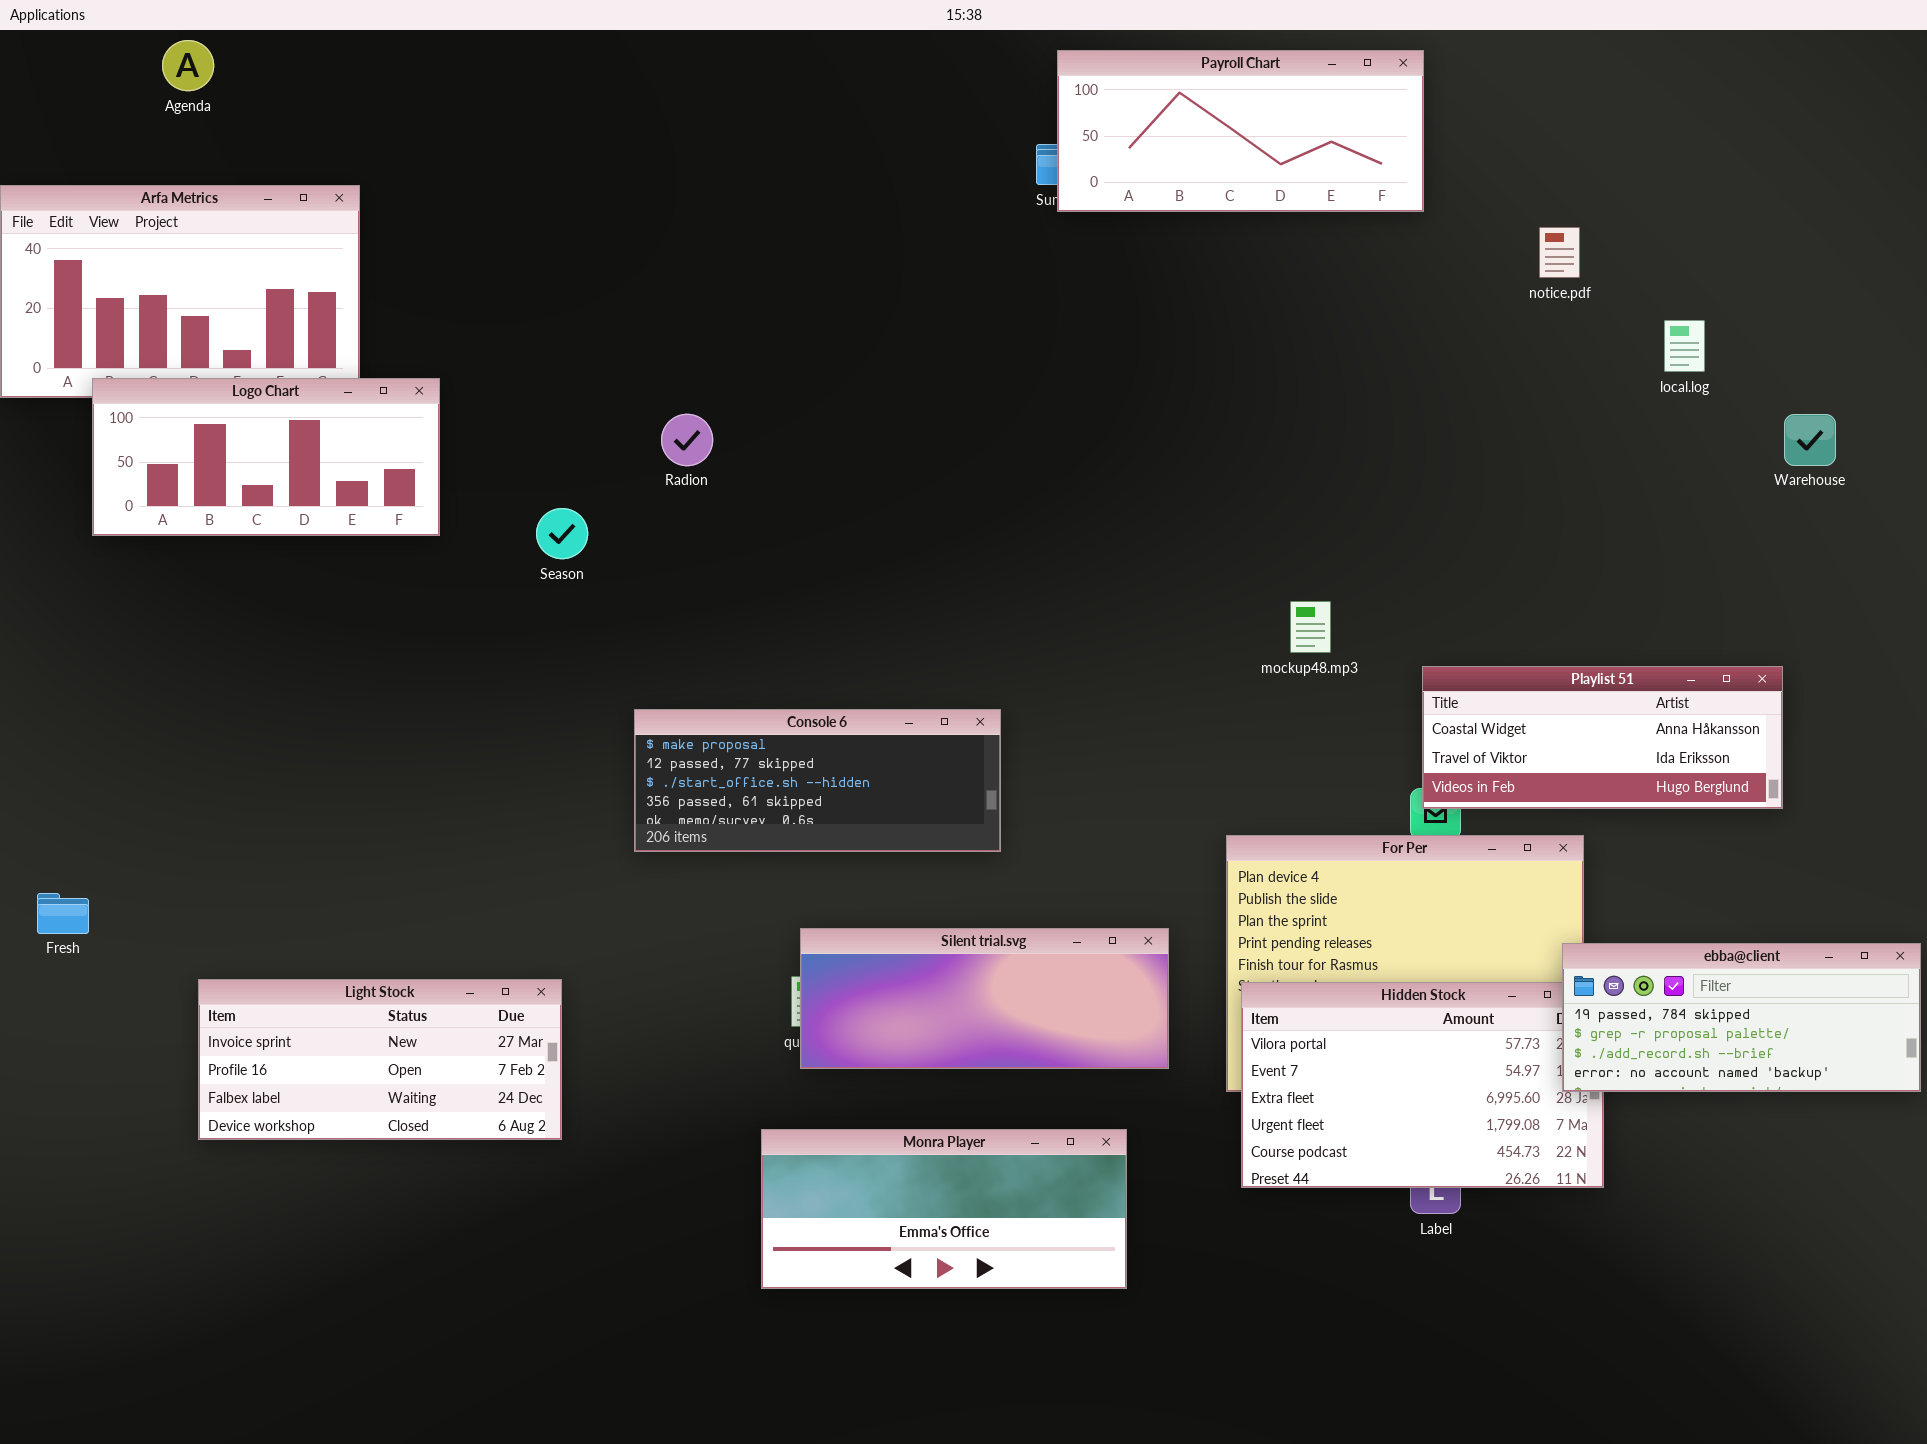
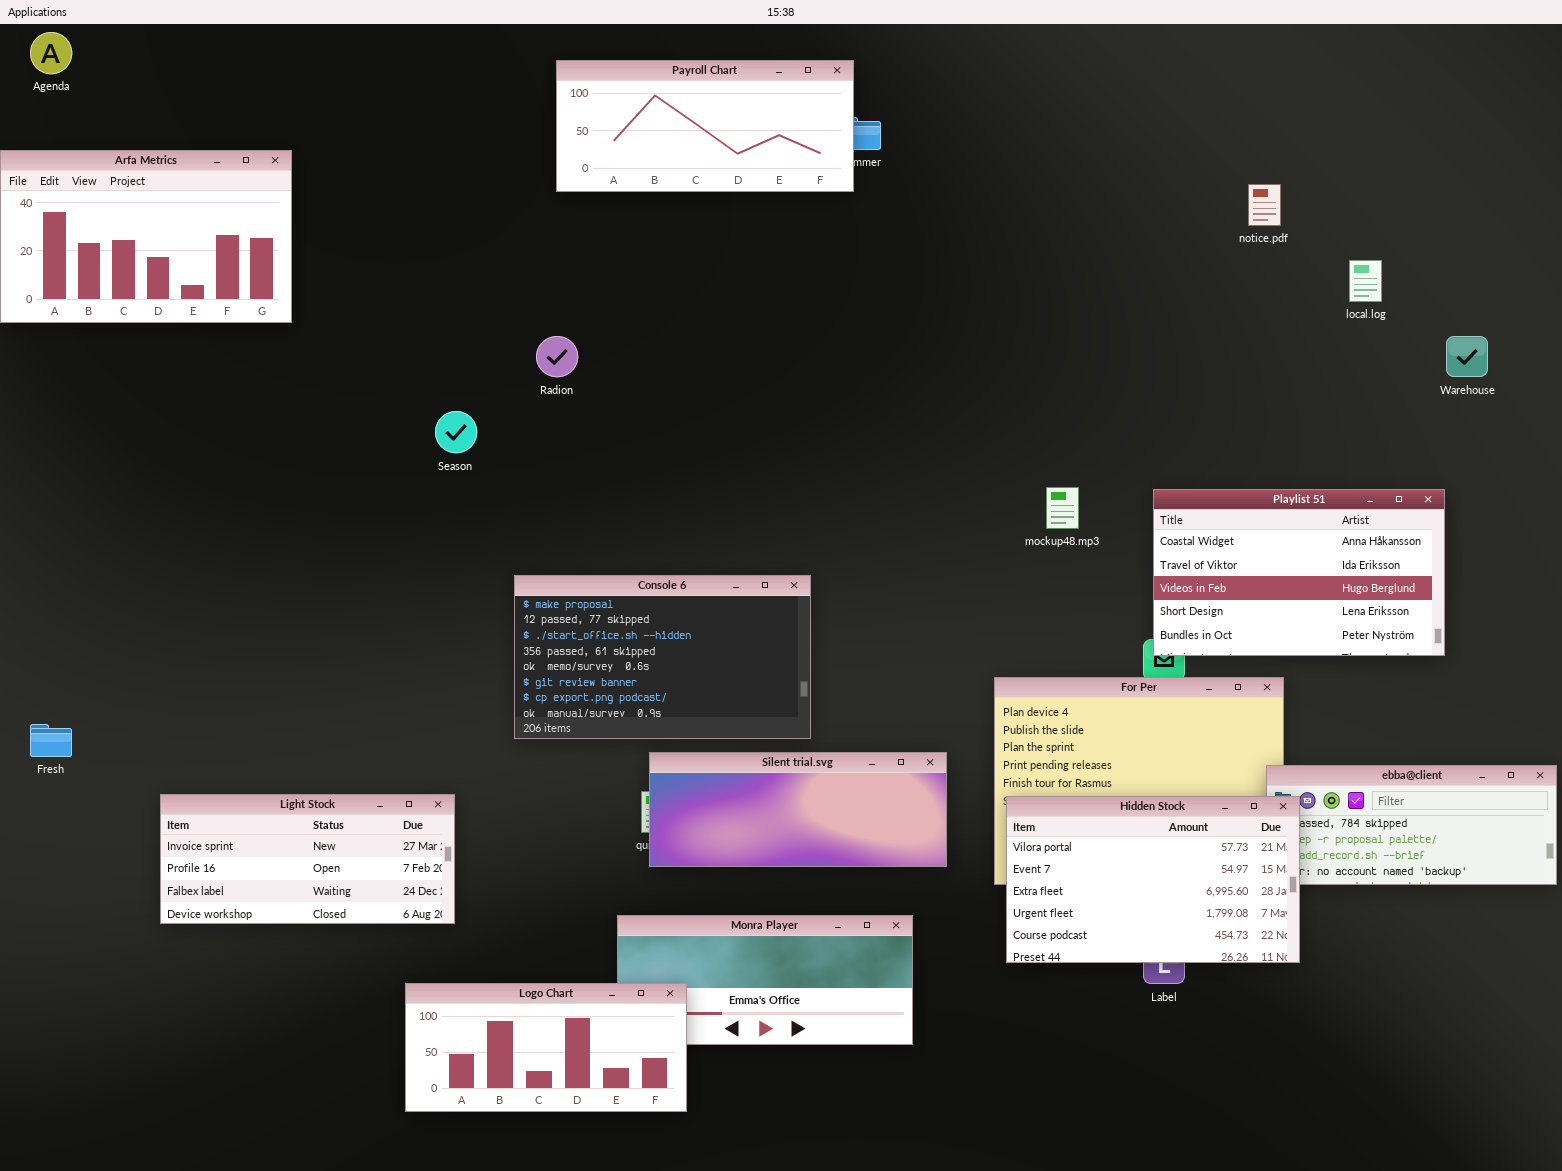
Agenda: [162,40,214,91] -> [30,32,72,74], moved
Payroll Chart: [1057,50,1424,212] -> [556,60,854,192], moved
Logo Chart: [92,378,440,536] -> [405,983,687,1112], moved
Playlist 51: [1422,666,1783,809] -> [1153,489,1445,656], resized
Console 6: [634,709,1001,852] -> [514,575,811,739], resized
Hidden Stock: [1241,982,1604,1188] -> [1006,796,1300,963], raised

